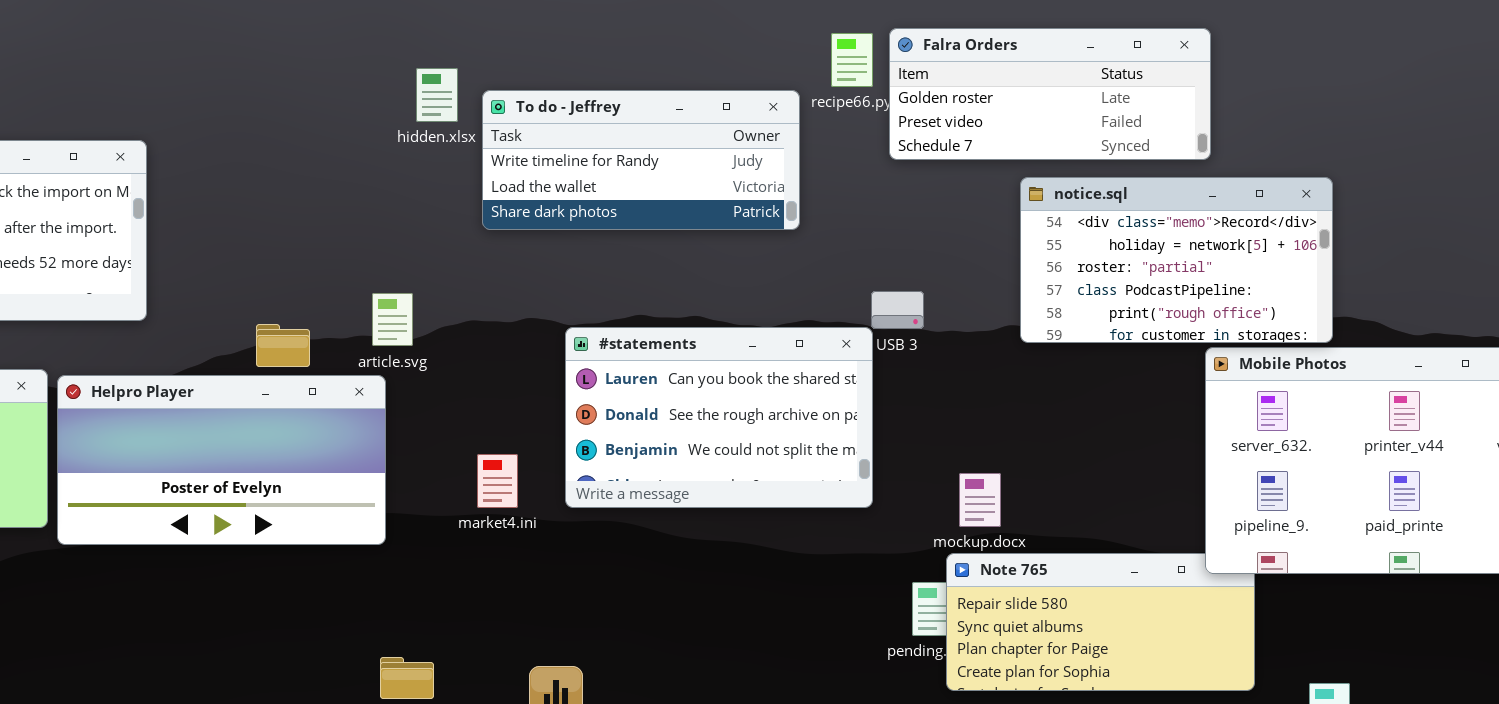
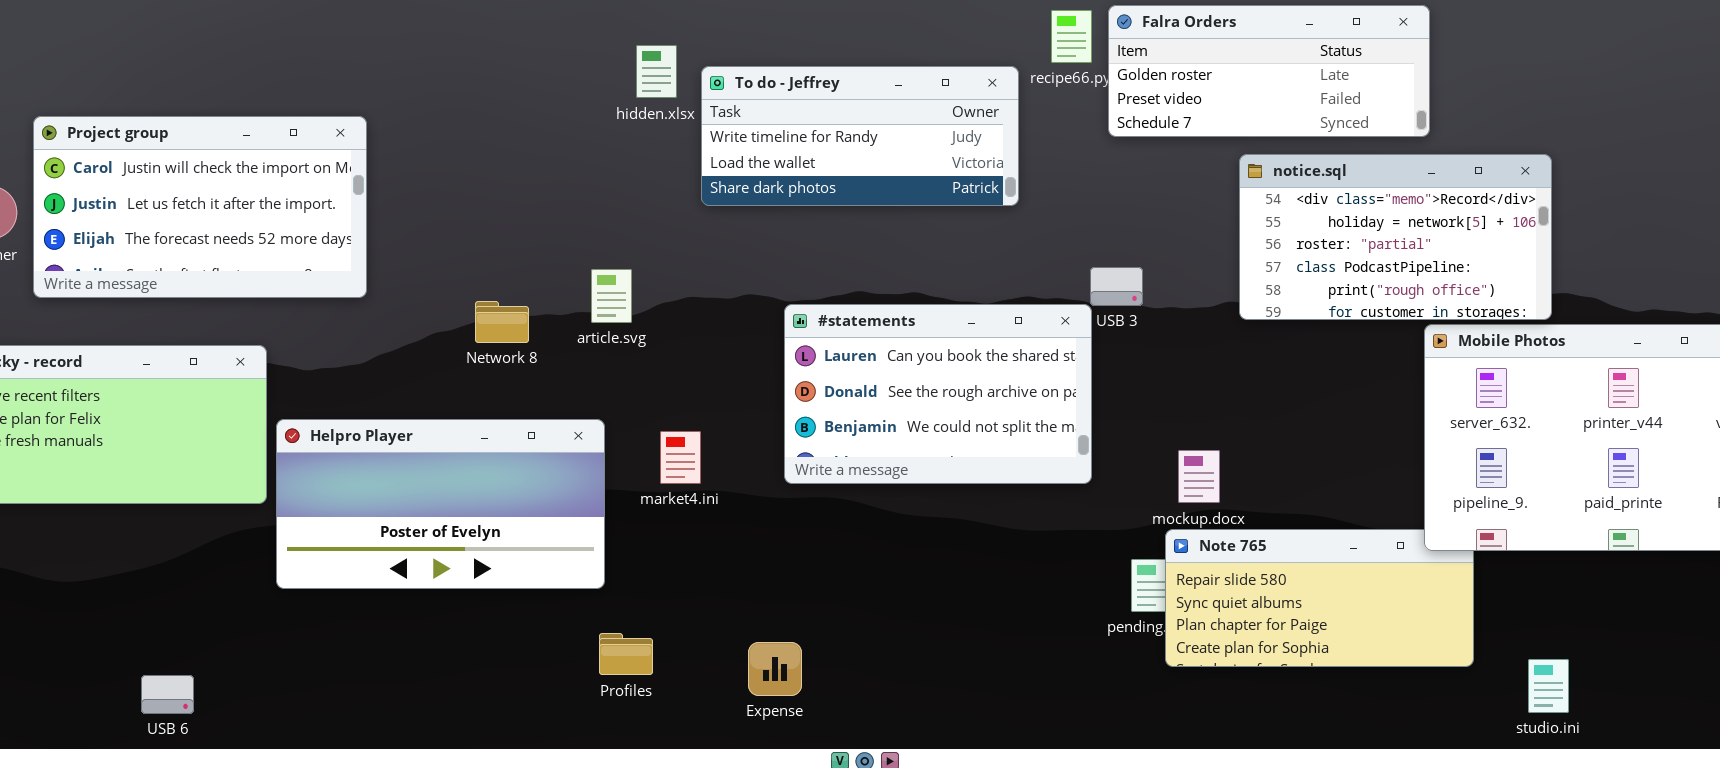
Helpro Player: [57,375,386,545] -> [276,419,605,589], moved
market4.ini: [477,454,518,508] -> [660,431,701,484], moved

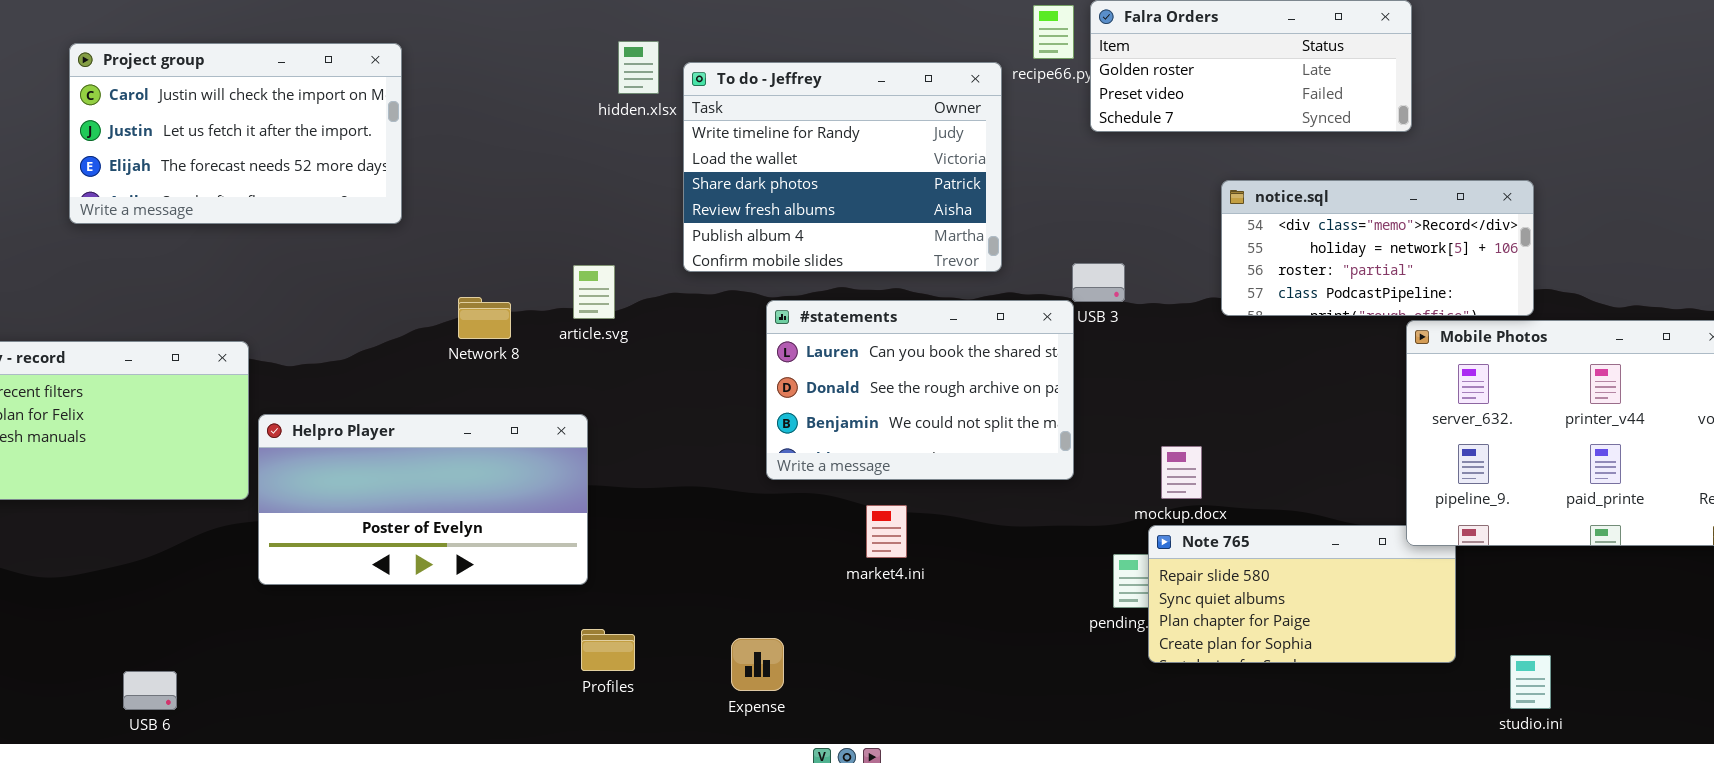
To do - Jeffrey: [701,66,1019,206] -> [683,62,1002,272], resized
Project group: [33,116,367,298] -> [69,43,402,224], moved
notice.sql: [1239,154,1552,320] -> [1221,180,1534,316], resized
market4.ini: [660,431,701,484] -> [866,505,907,558], moved

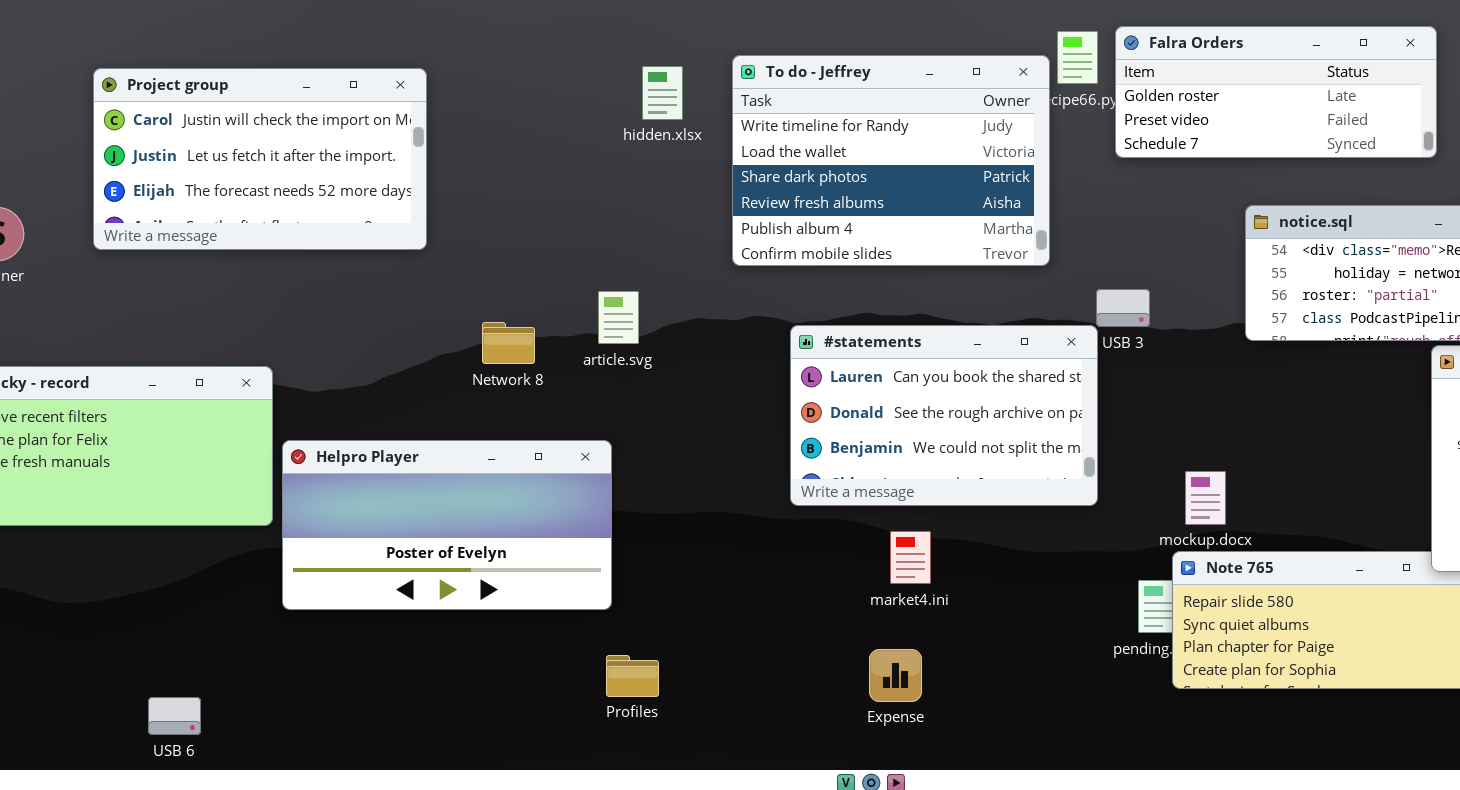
To do - Jeffrey: [683,62,1002,272] -> [732,55,1050,266], moved
Expense: [731,638,784,691] -> [869,649,922,702], moved

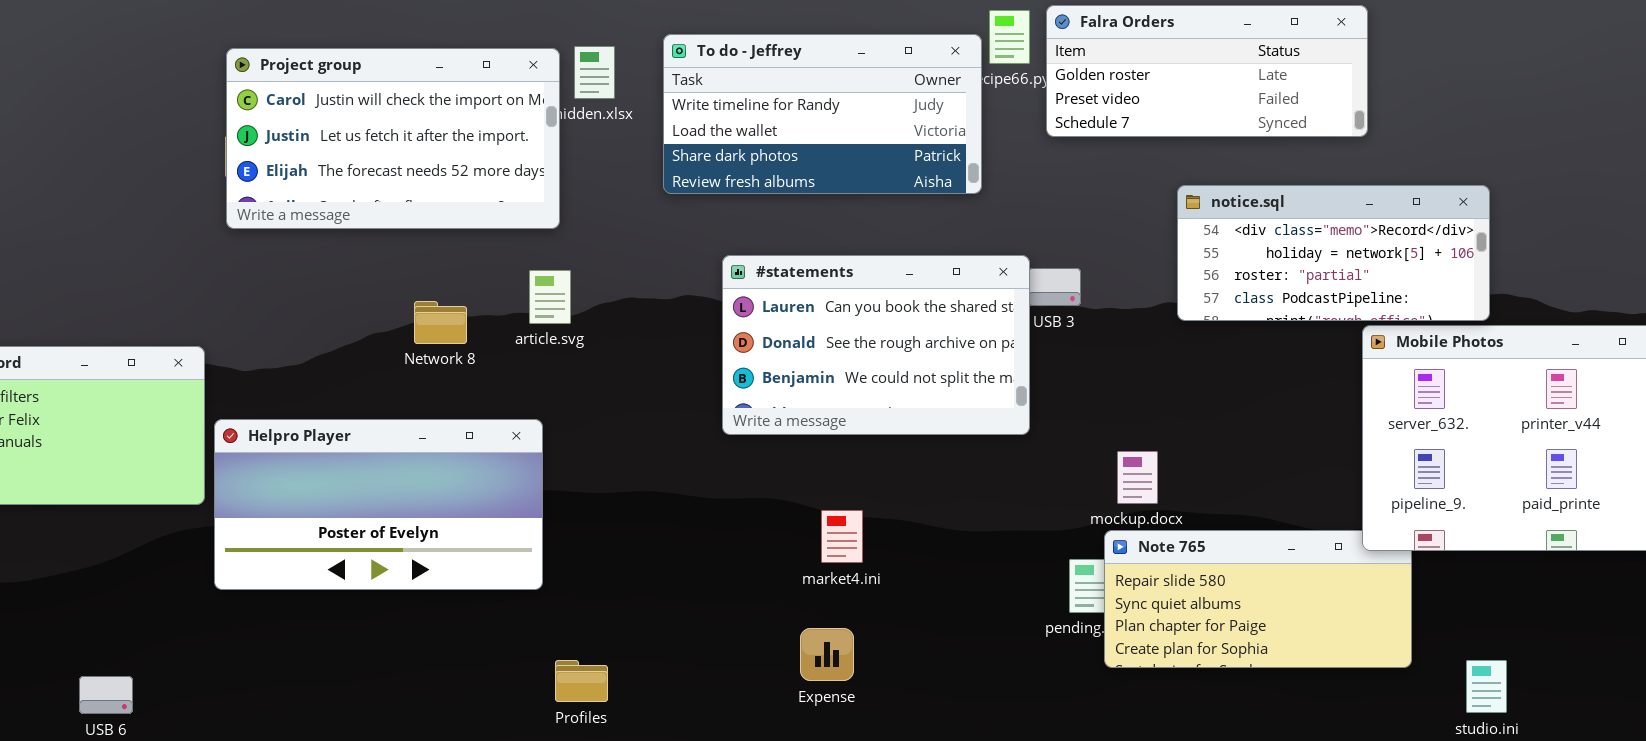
To do - Jeffrey: [732,55,1050,266] -> [663,34,982,194], resized
Project group: [93,68,427,250] -> [226,48,560,229], moved
#statements: [790,325,1098,506] -> [722,255,1030,435], moved
Profiles: [606,655,659,697] -> [555,660,608,702], moved

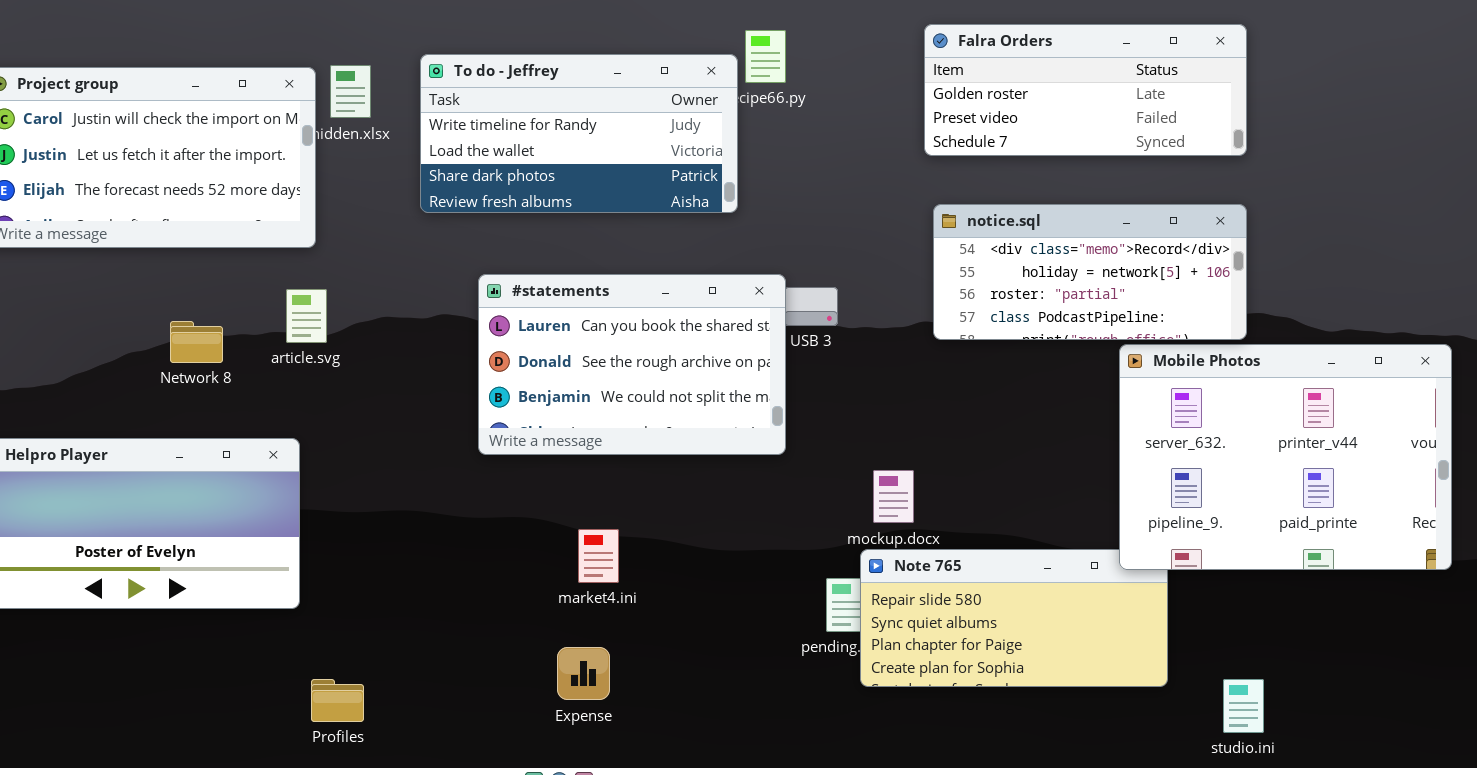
Falra Orders: [1046,5,1368,137] -> [924,24,1247,156], moved

